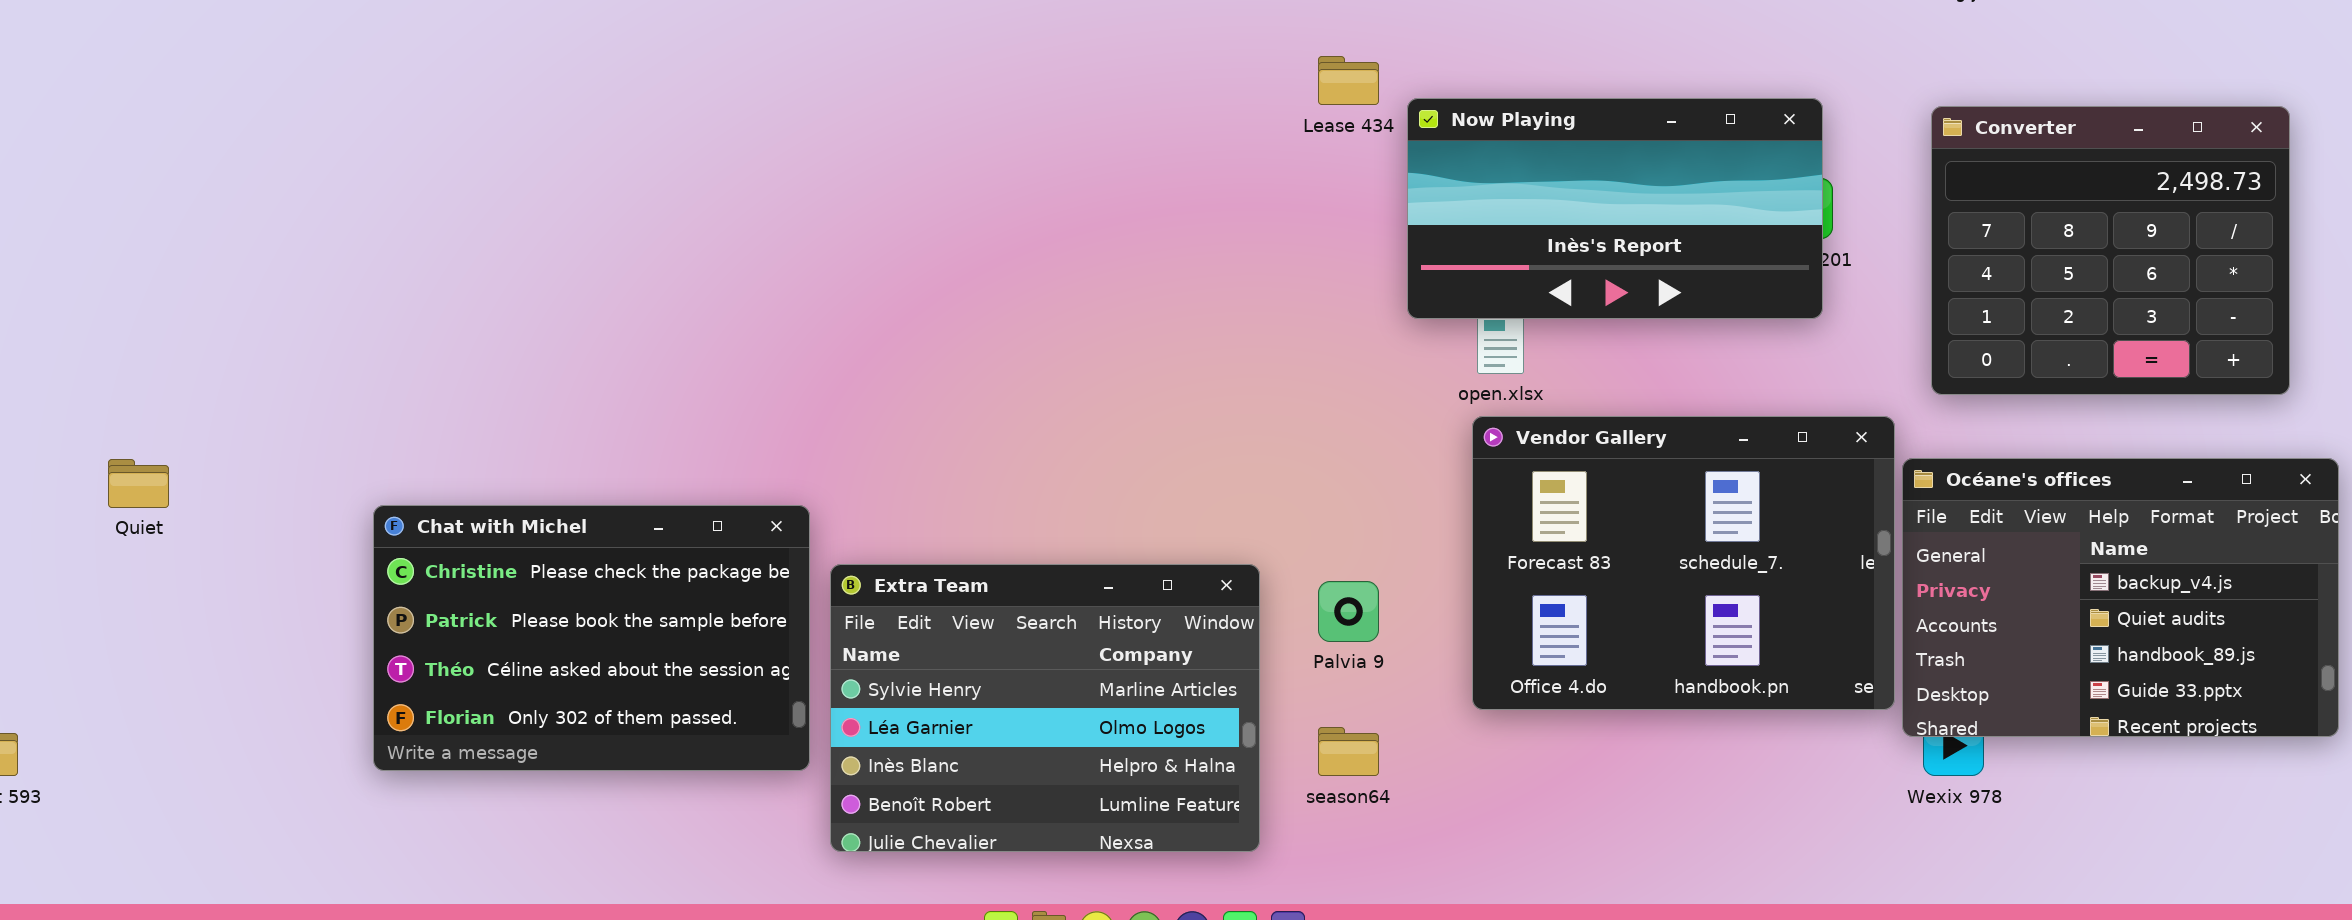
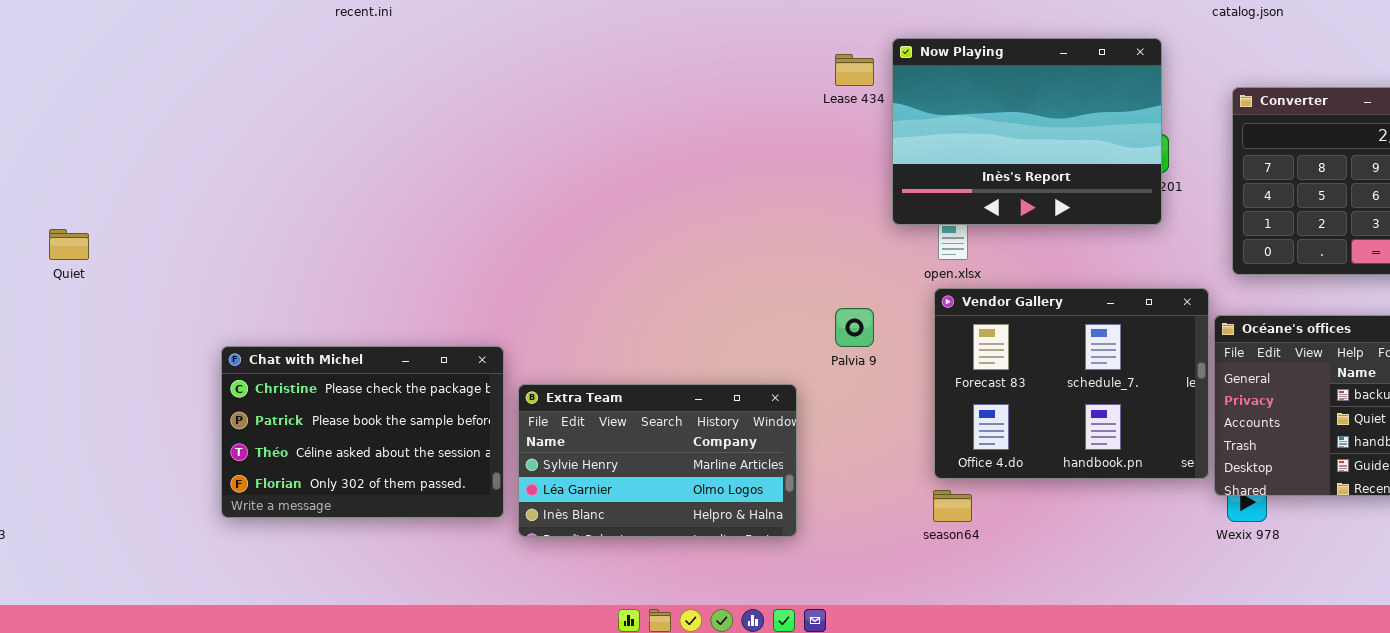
Now Playing: [1407,98,1823,319] -> [892,38,1162,225], resized
Quiet: [108,459,169,508] -> [49,229,89,260], moved
Extra Team: [830,564,1260,852] -> [518,384,797,537], resized
Palvia 9: [1318,581,1379,642] -> [835,308,874,347], moved
season64: [1318,727,1379,776] -> [933,490,972,522], moved

